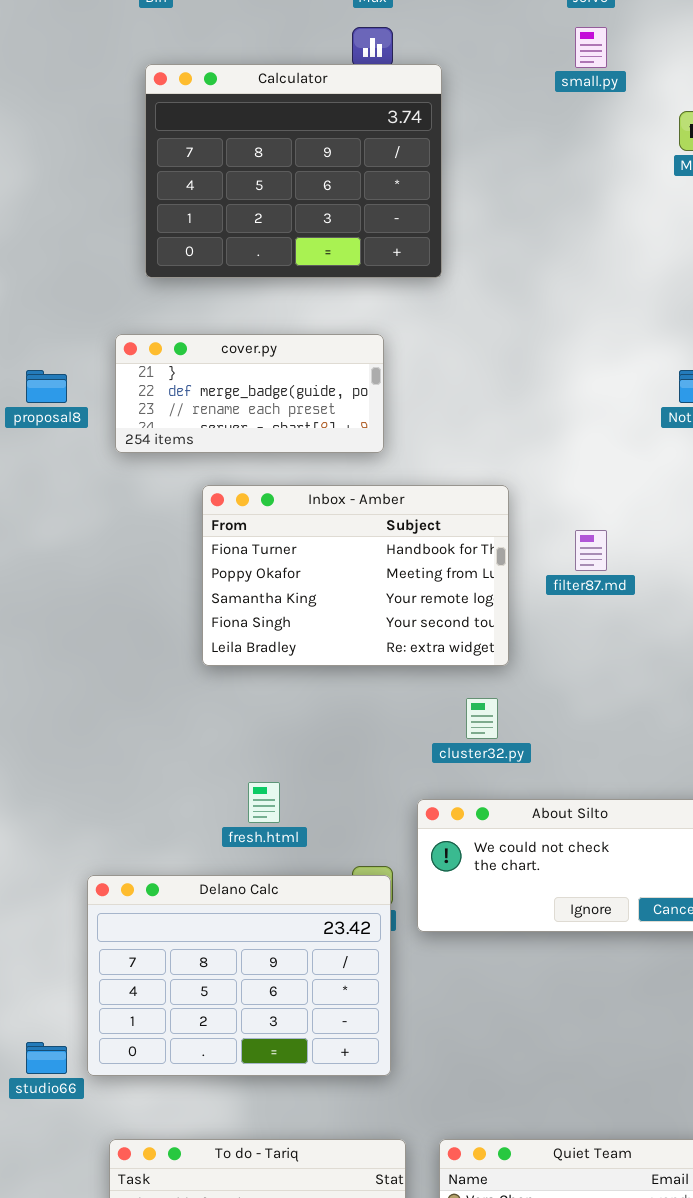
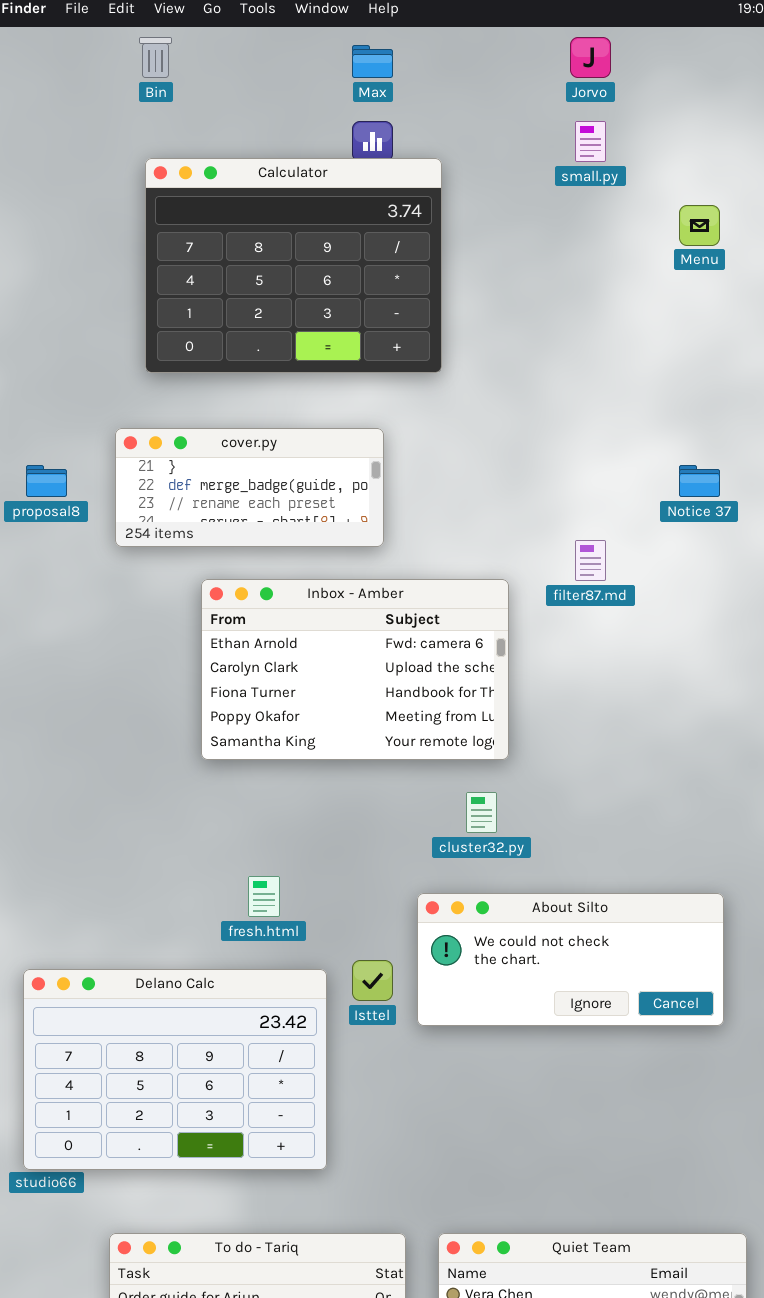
Inbox - Amber: [202,485,509,666] -> [201,579,509,760], scrolled up 2 rows
filter87.md: [575,530,607,571] -> [575,540,606,581], moved
Delano Calc: [87,875,391,1076] -> [23,969,327,1170], moved

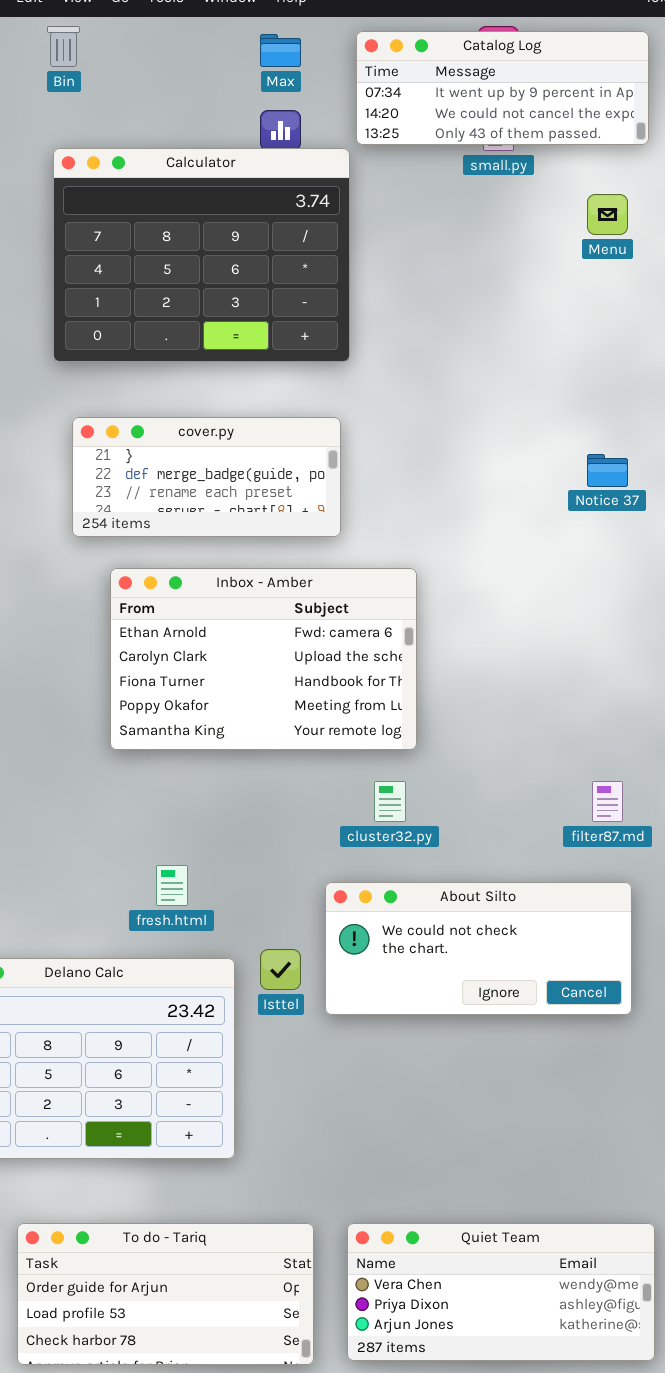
Catalog Log: none -> [356,31,649,145], opened
cover.py: [115,428,384,547] -> [72,417,341,537], moved
filter87.md: [575,540,606,581] -> [592,781,623,822], moved

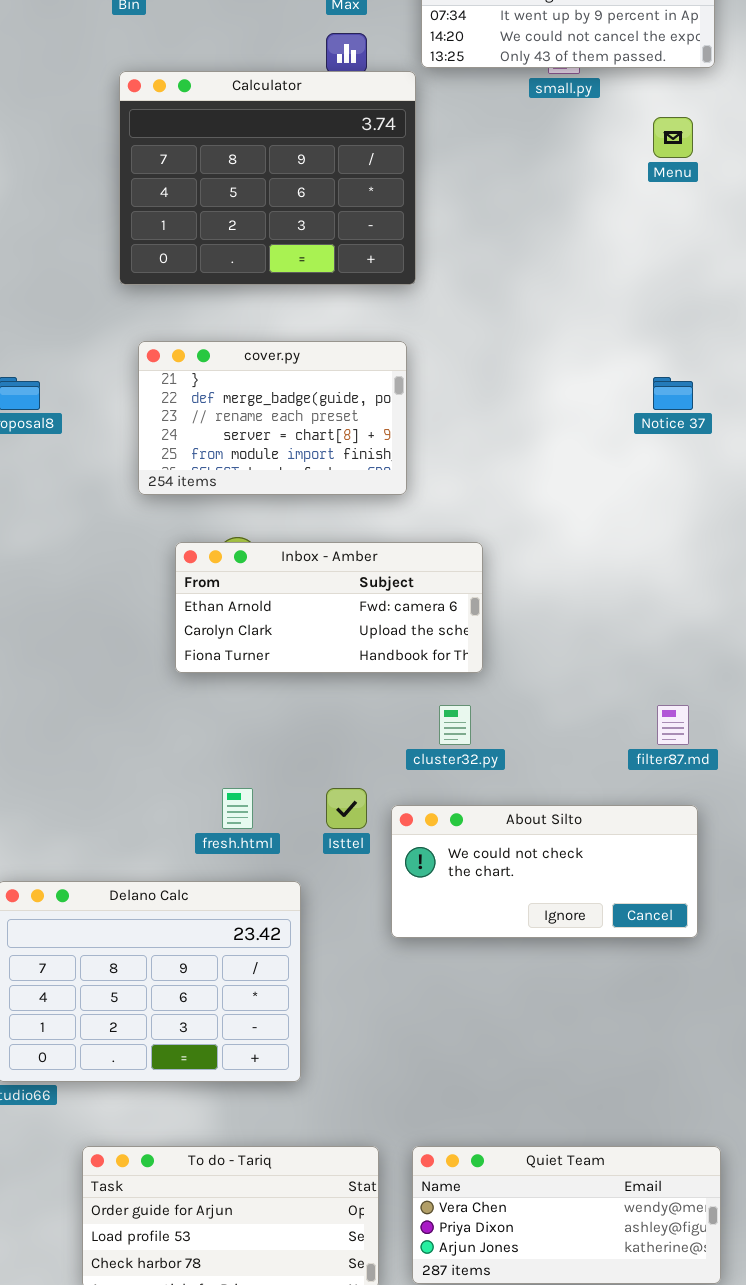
cover.py: [72,417,341,537] -> [138,341,407,495], resized
Inbox - Amber: [110,568,417,750] -> [175,542,483,673], resized
Isttel: [260,949,301,990] -> [326,788,367,829], moved

